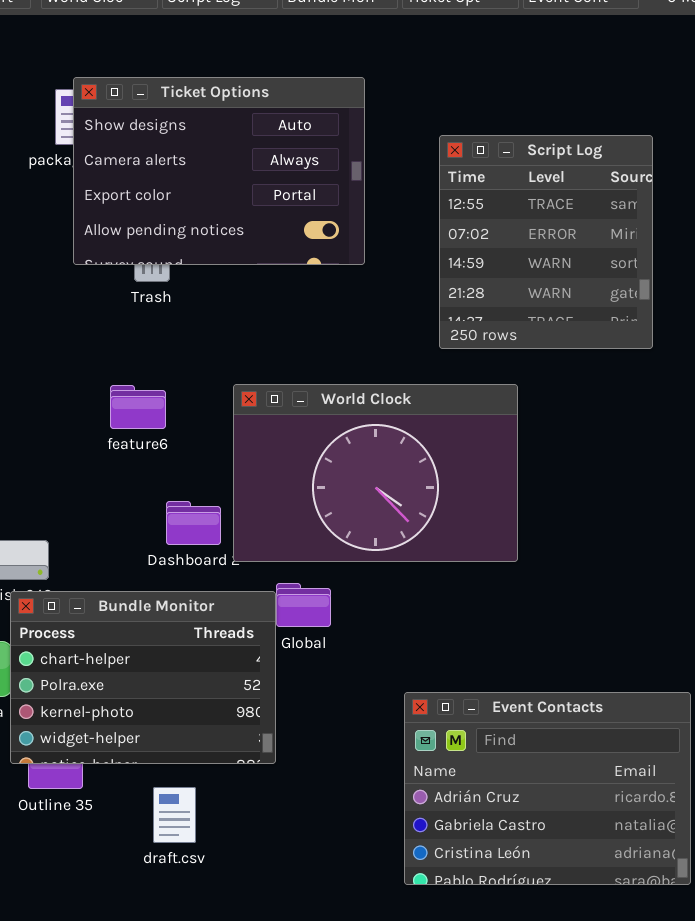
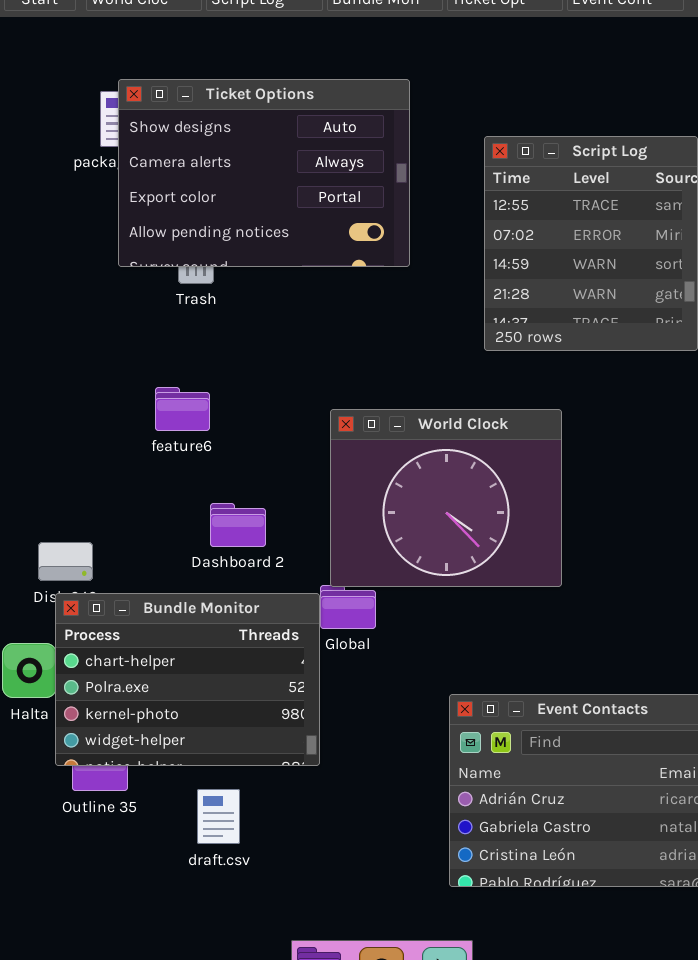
World Clock: [233,384,518,562] -> [330,409,562,587], moved, resized

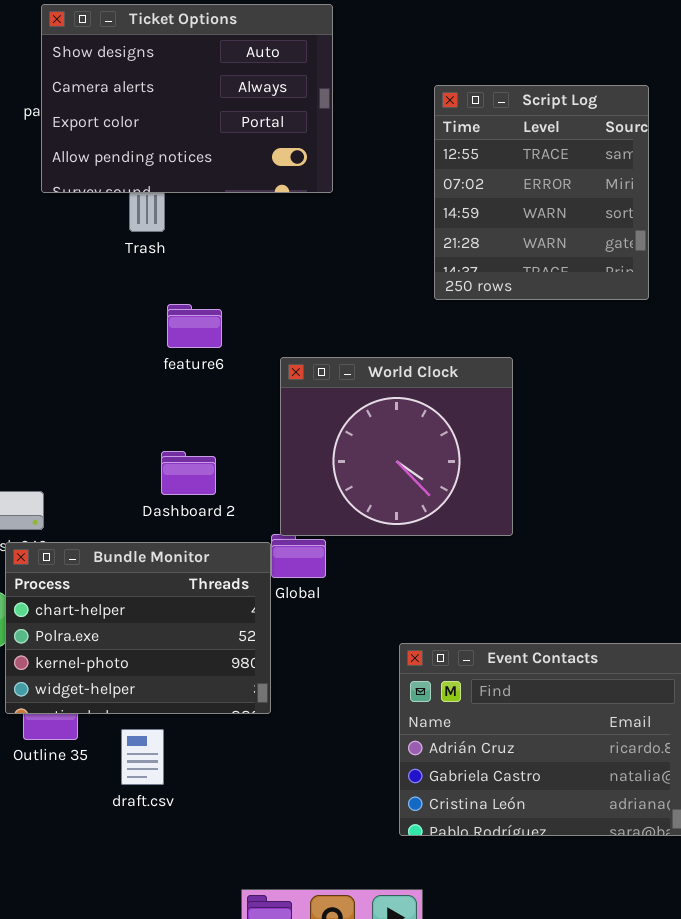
Ticket Options: [118,79,410,267] -> [41,4,333,193], moved
feature6: [155,387,210,431] -> [167,304,222,348], moved
draft.csv: [197,789,240,844] -> [121,729,164,785], moved

